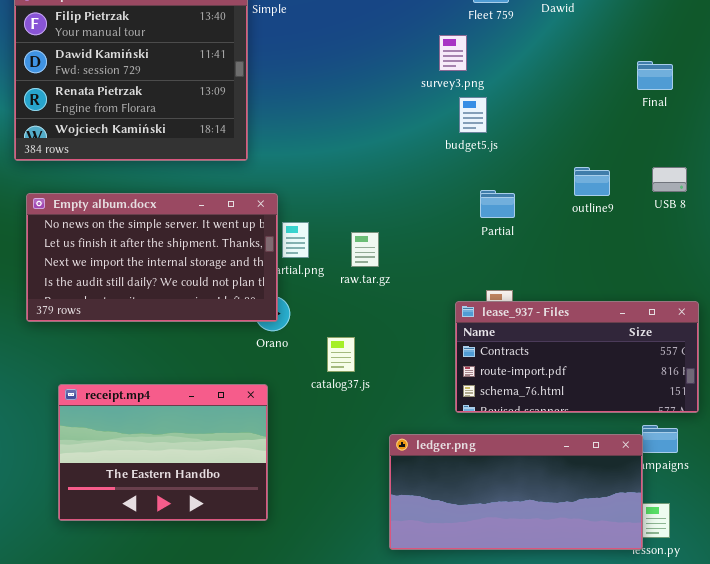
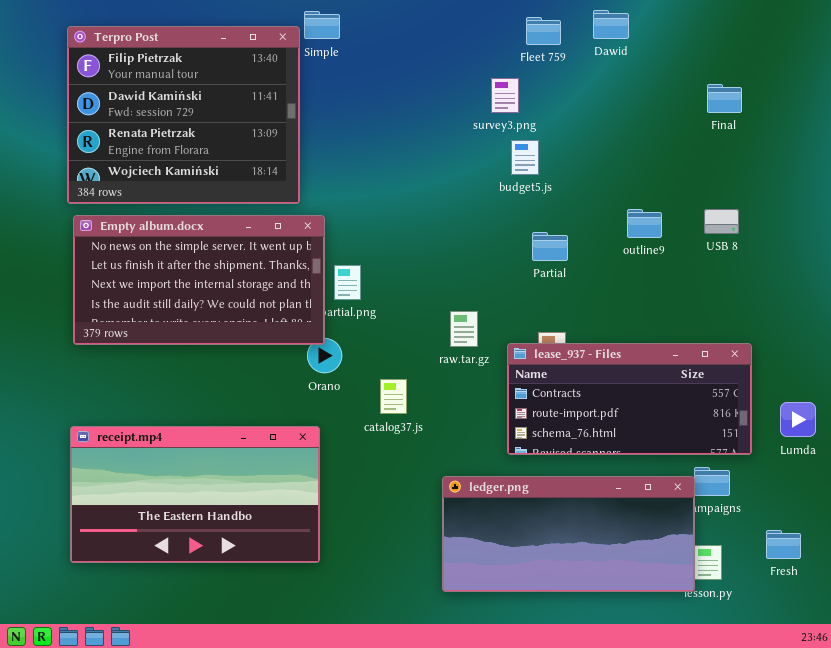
Final: [637,61,673,90] -> [707,84,742,113], moved
Empty album.docx: [26,193,278,322] -> [73,215,325,345], moved
raw.tar.gz: [351,232,379,267] -> [450,311,478,347], moved
receipt.mp4: [58,384,268,521] -> [70,426,320,563], resized

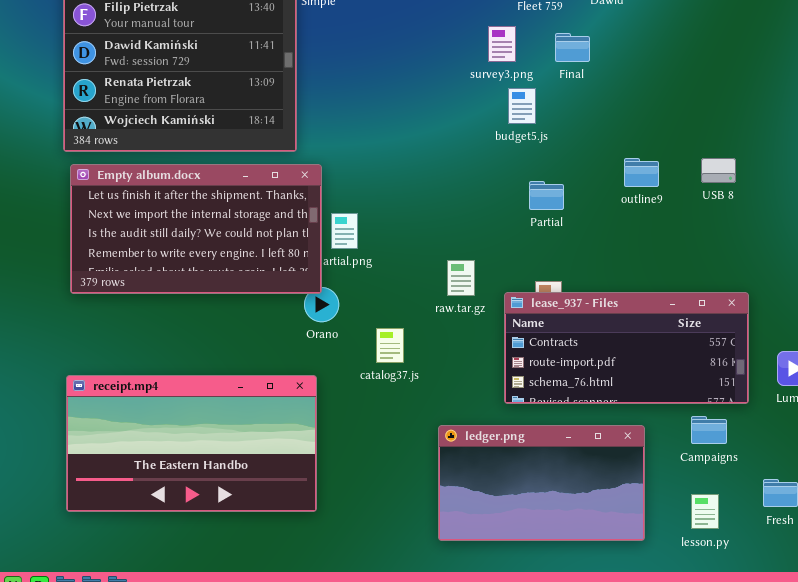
Final: [707,84,742,113] -> [555,33,590,62], moved
Empty album.docx: [73,215,325,345] -> [70,164,322,294], scrolled down 1 row
ledger.png: [442,476,695,592] -> [438,425,645,541], resized

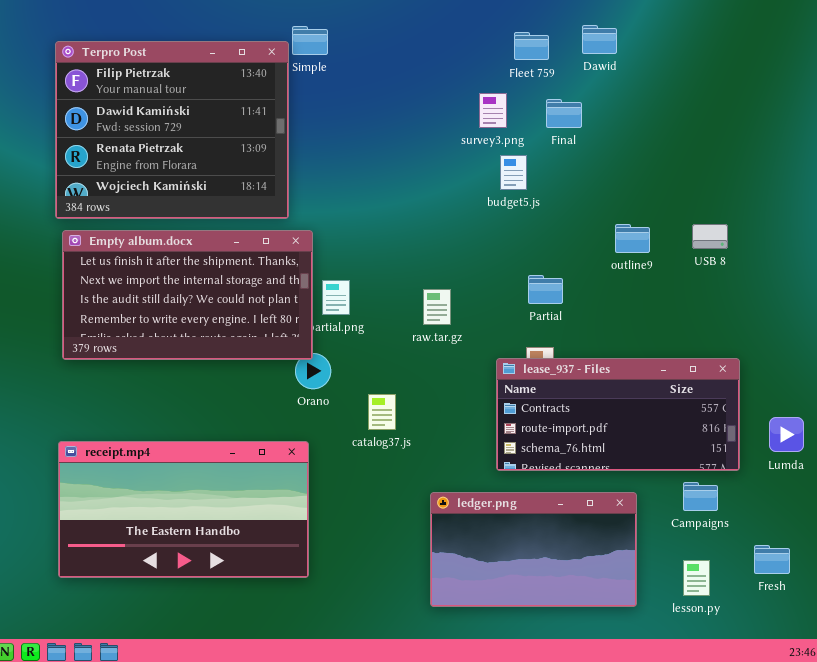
Partial: [529,181,564,210] -> [528,275,563,304], moved
raw.tar.gz: [447,260,475,296] -> [423,289,451,325], moved

